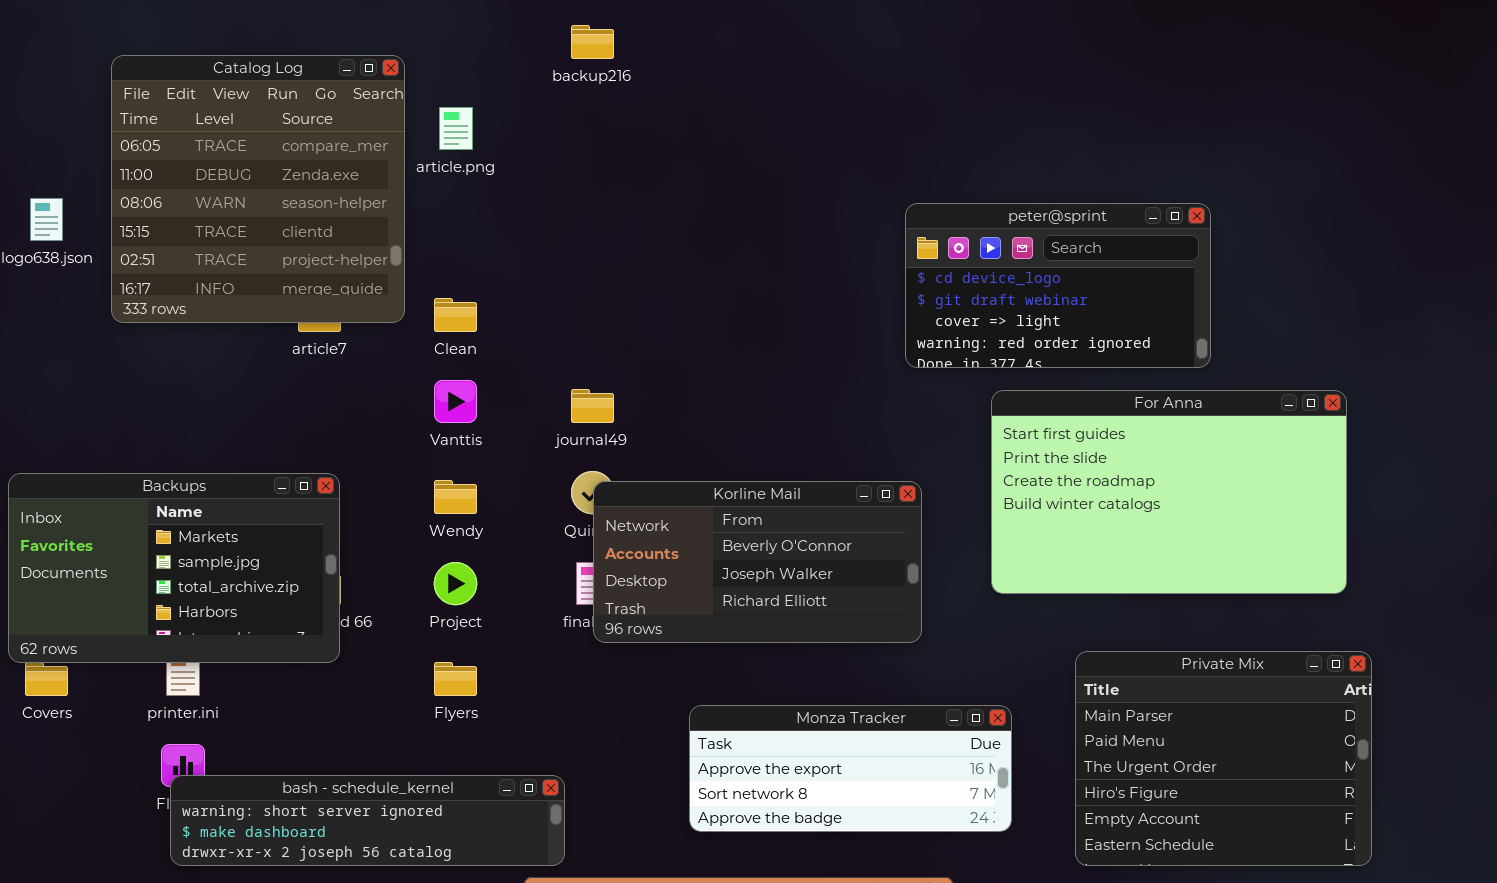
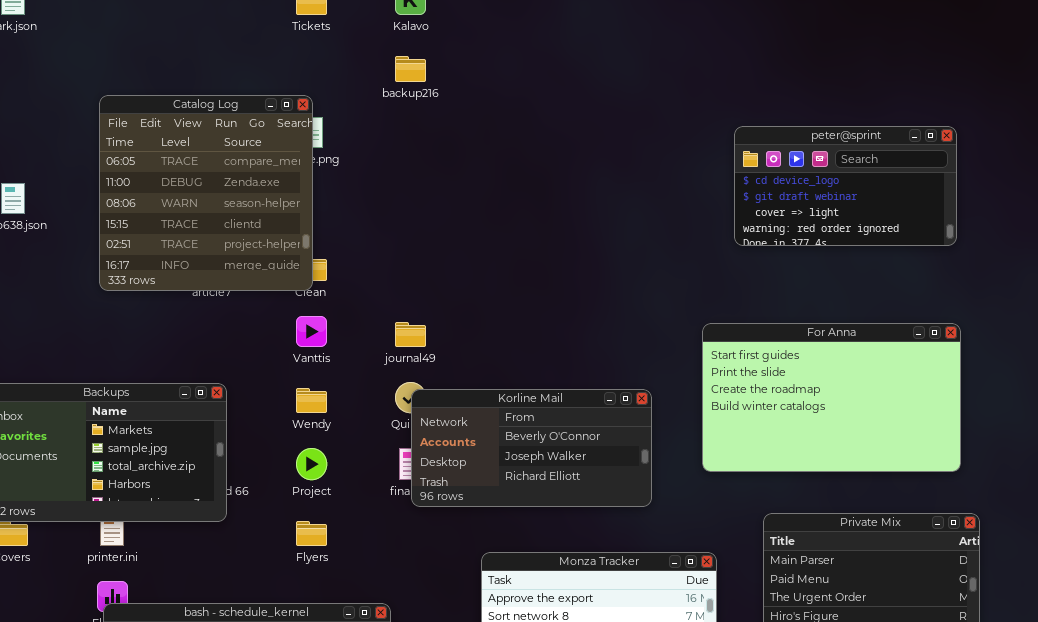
Catalog Log: [111,55,405,323] -> [99,95,313,291], moved
peter@sprint: [905,203,1211,368] -> [734,126,957,246], moved

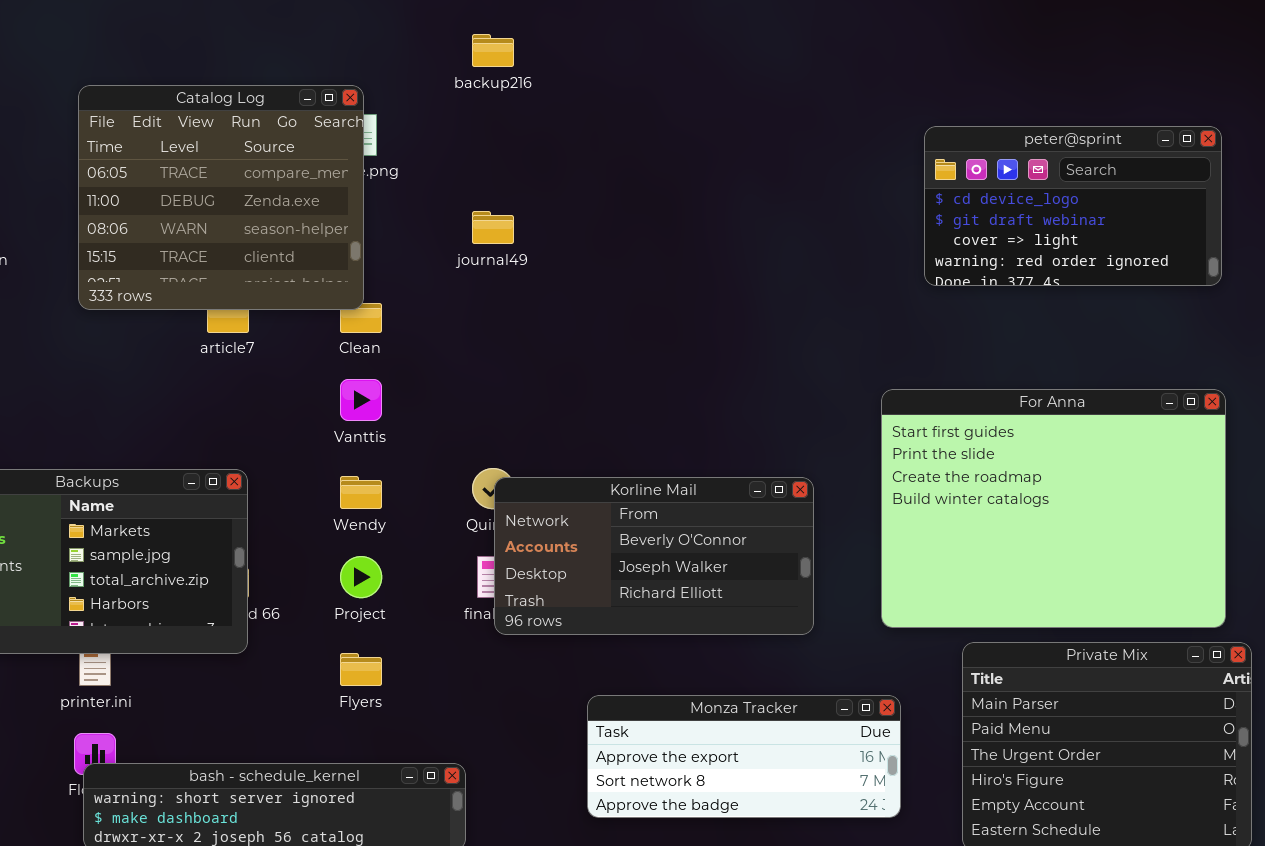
Catalog Log: [99,95,313,291] -> [78,85,364,310], resized
journal49: [395,322,426,347] -> [472,211,514,244], moved
For Anna: [702,323,961,472] -> [881,389,1226,628], resized

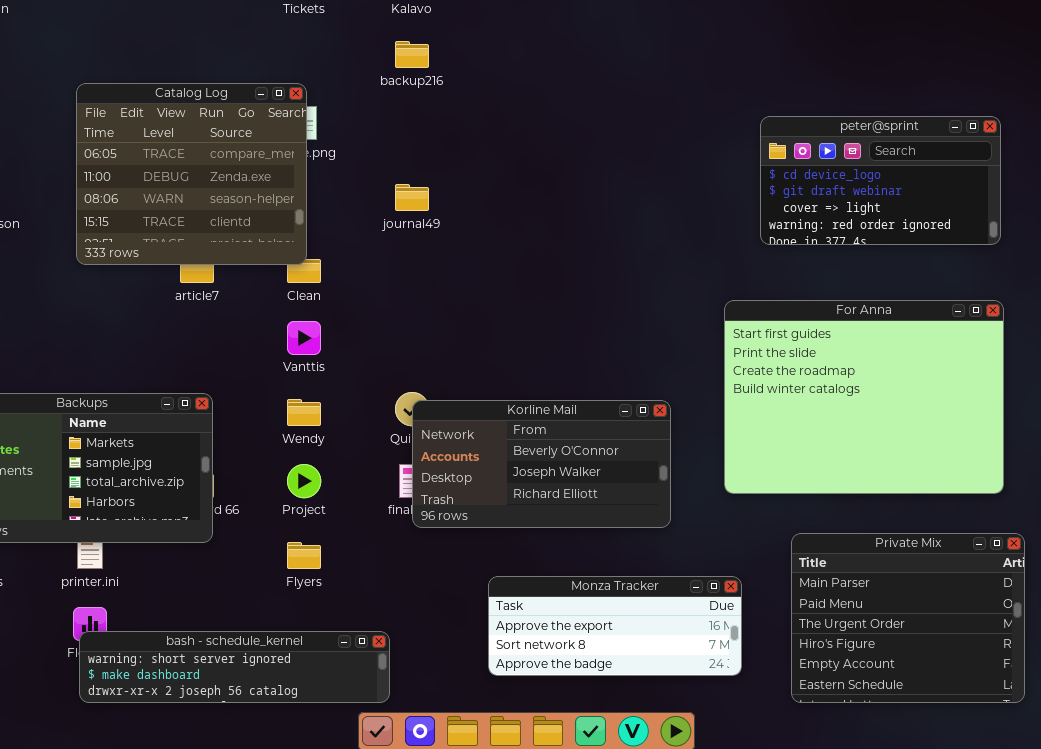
For Anna: [881,389,1226,628] -> [724,300,1004,494], moved

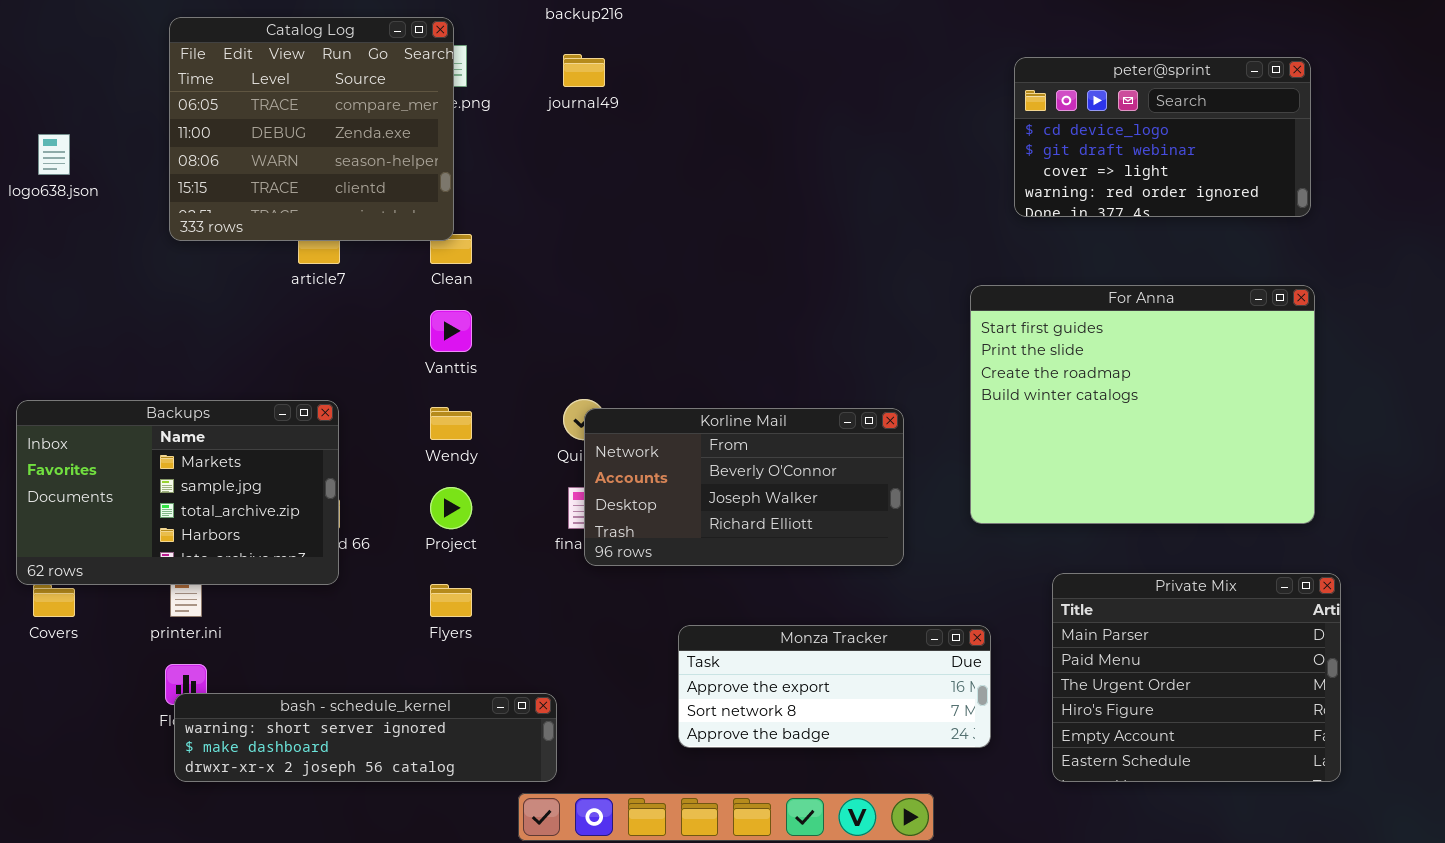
journal49: [395,184,429,211] -> [563,54,605,87], moved

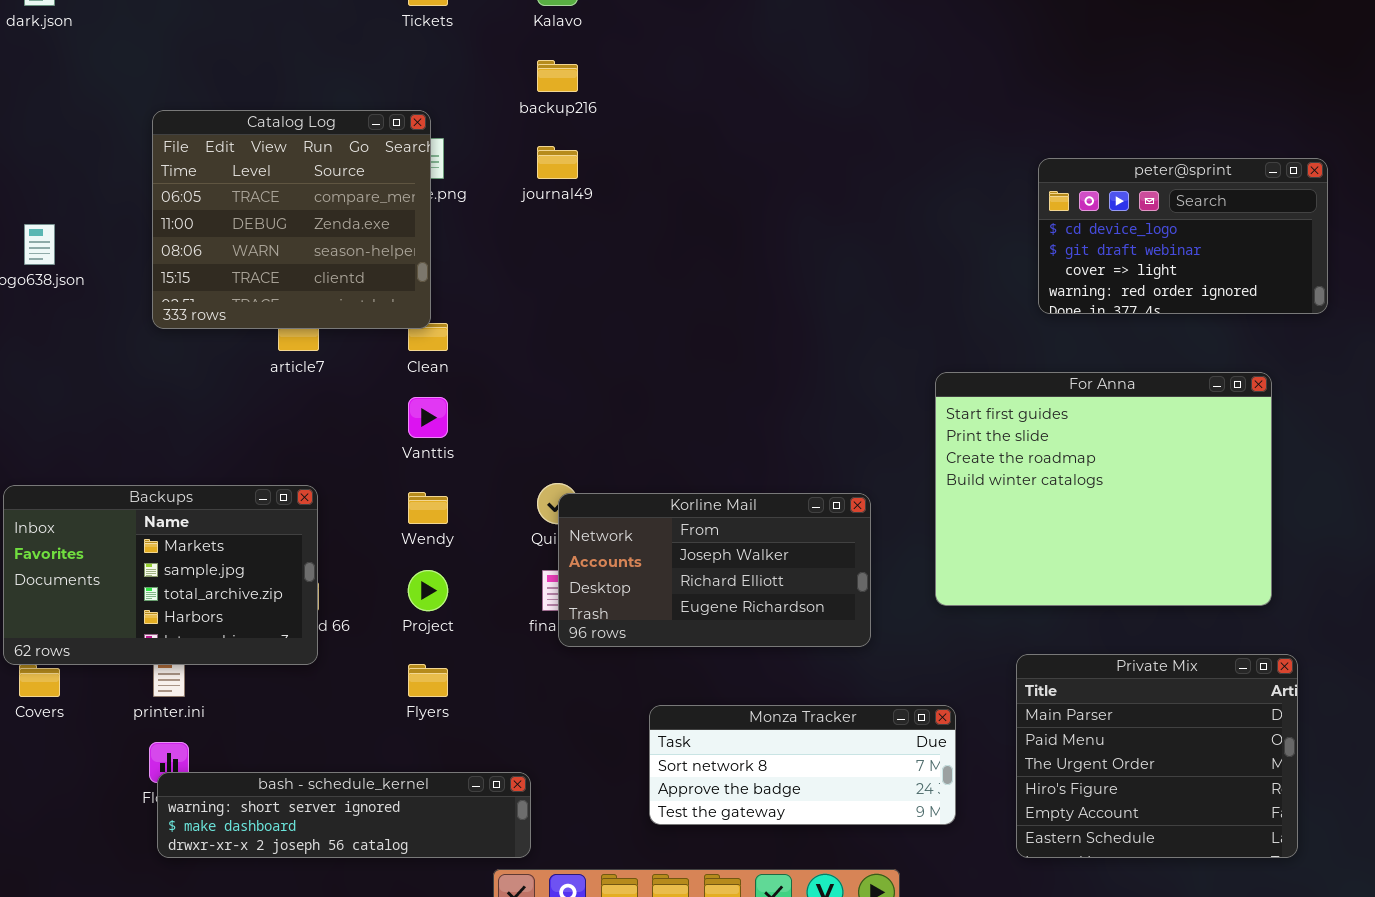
peter@sprint: [1014,57,1311,217] -> [1038,158,1328,314], moved
Korline Mail: [584,408,904,566] -> [558,493,871,647], scrolled down 1 row
Monza Tracker: [678,625,991,748] -> [649,705,956,825], scrolled down 1 row

